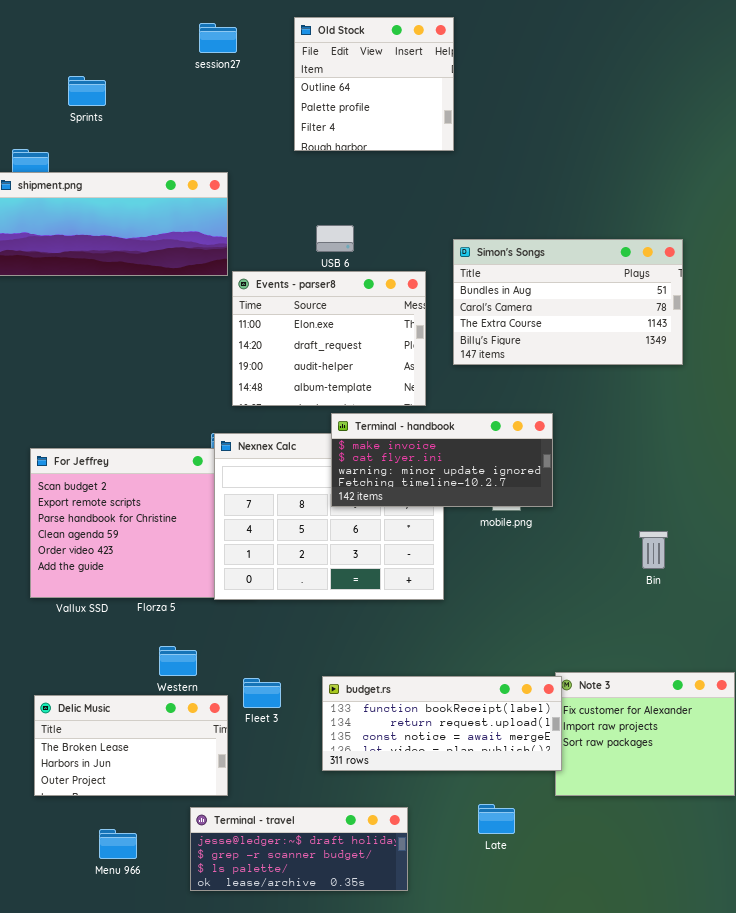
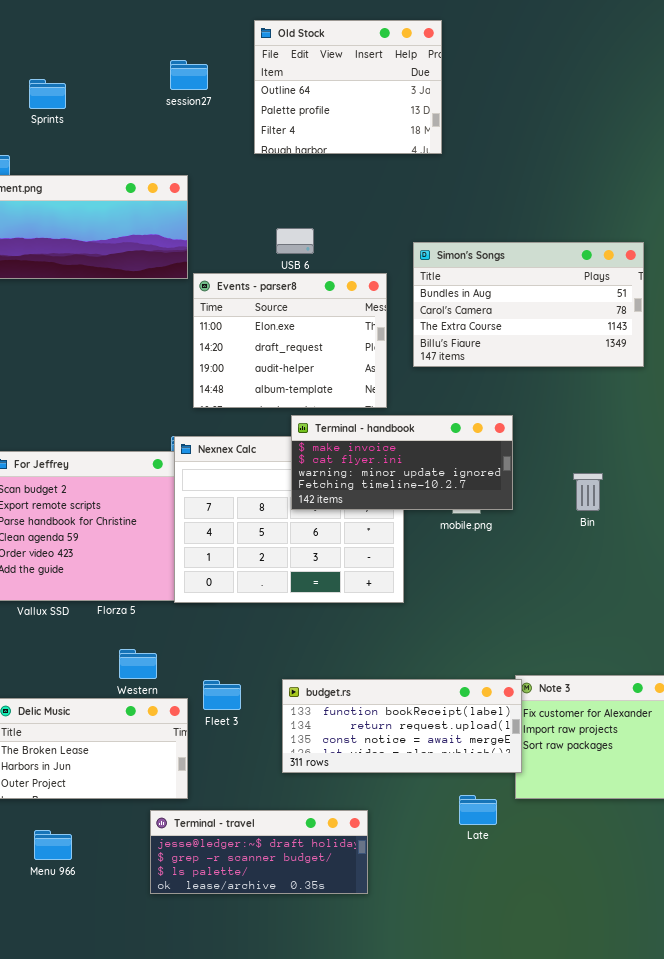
Old Stock: [294,17,454,151] -> [254,20,442,154], resized
session27: [199,23,237,53] -> [170,60,208,90], moved
Bin: [639,531,668,569] -> [573,473,603,511], moved
Late: [478,804,515,834] -> [459,795,497,825], moved
Menu 966: [99,829,137,859] -> [34,830,72,860], moved

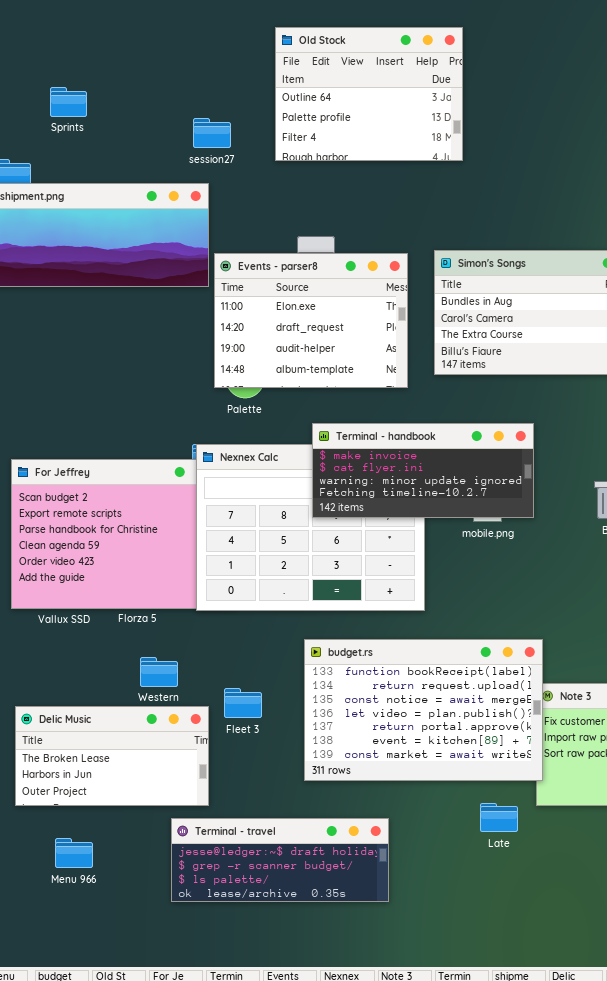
session27: [170,60,208,90] -> [193,118,231,148], moved
Events - parser8: [193,273,387,408] -> [214,253,408,388], moved
budget.rs: [282,679,522,773] -> [304,639,543,781], resized

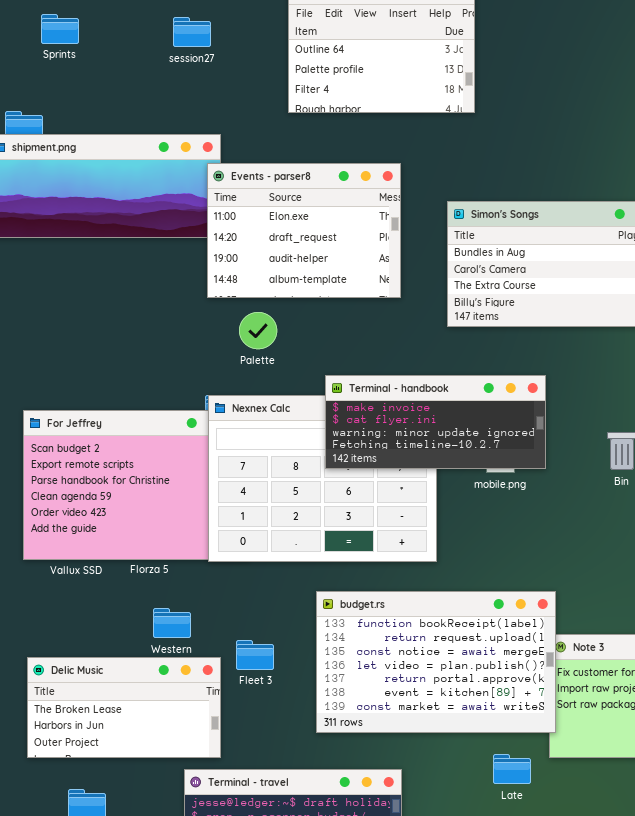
Sprints: [50,87,87,117] -> [41,14,79,44], moved
session27: [193,118,231,148] -> [173,17,211,47], moved
Events - parser8: [214,253,408,388] -> [207,163,401,298], moved

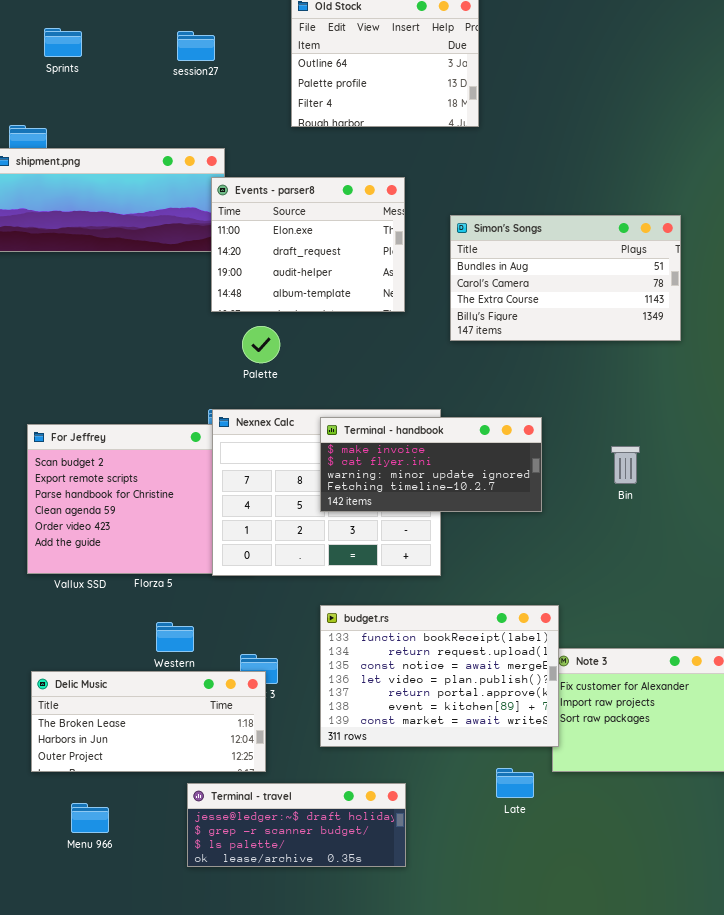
Terminal - handbook: [325,375,546,469] -> [320,417,542,512], moved
Delic Music: [27,657,221,758] -> [31,671,266,772], resized

